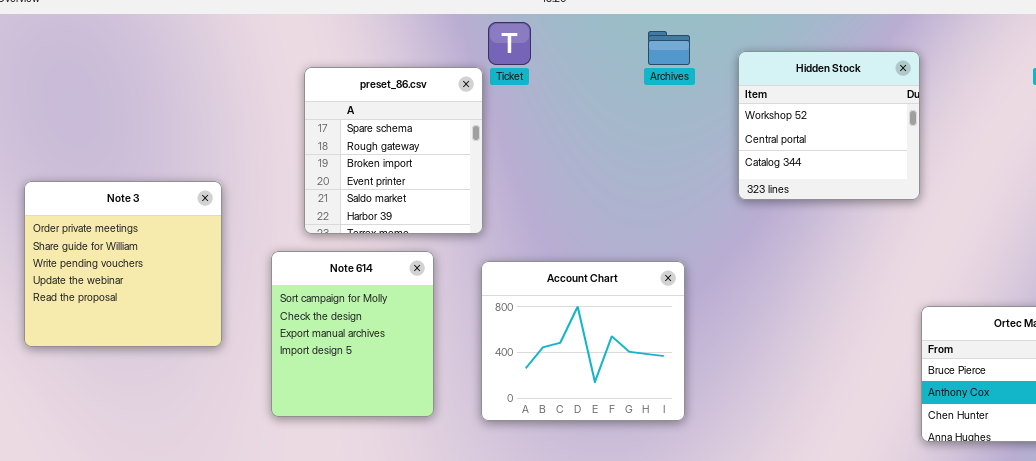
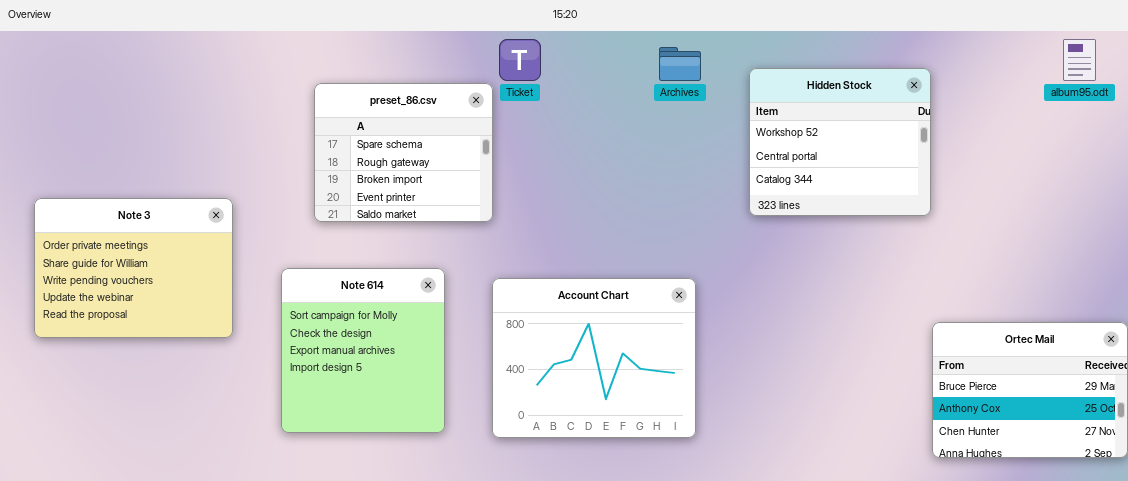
preset_86.csv: [304,67,483,234] -> [314,83,493,222], resized
Note 3: [24,181,222,347] -> [34,198,233,338], resized

